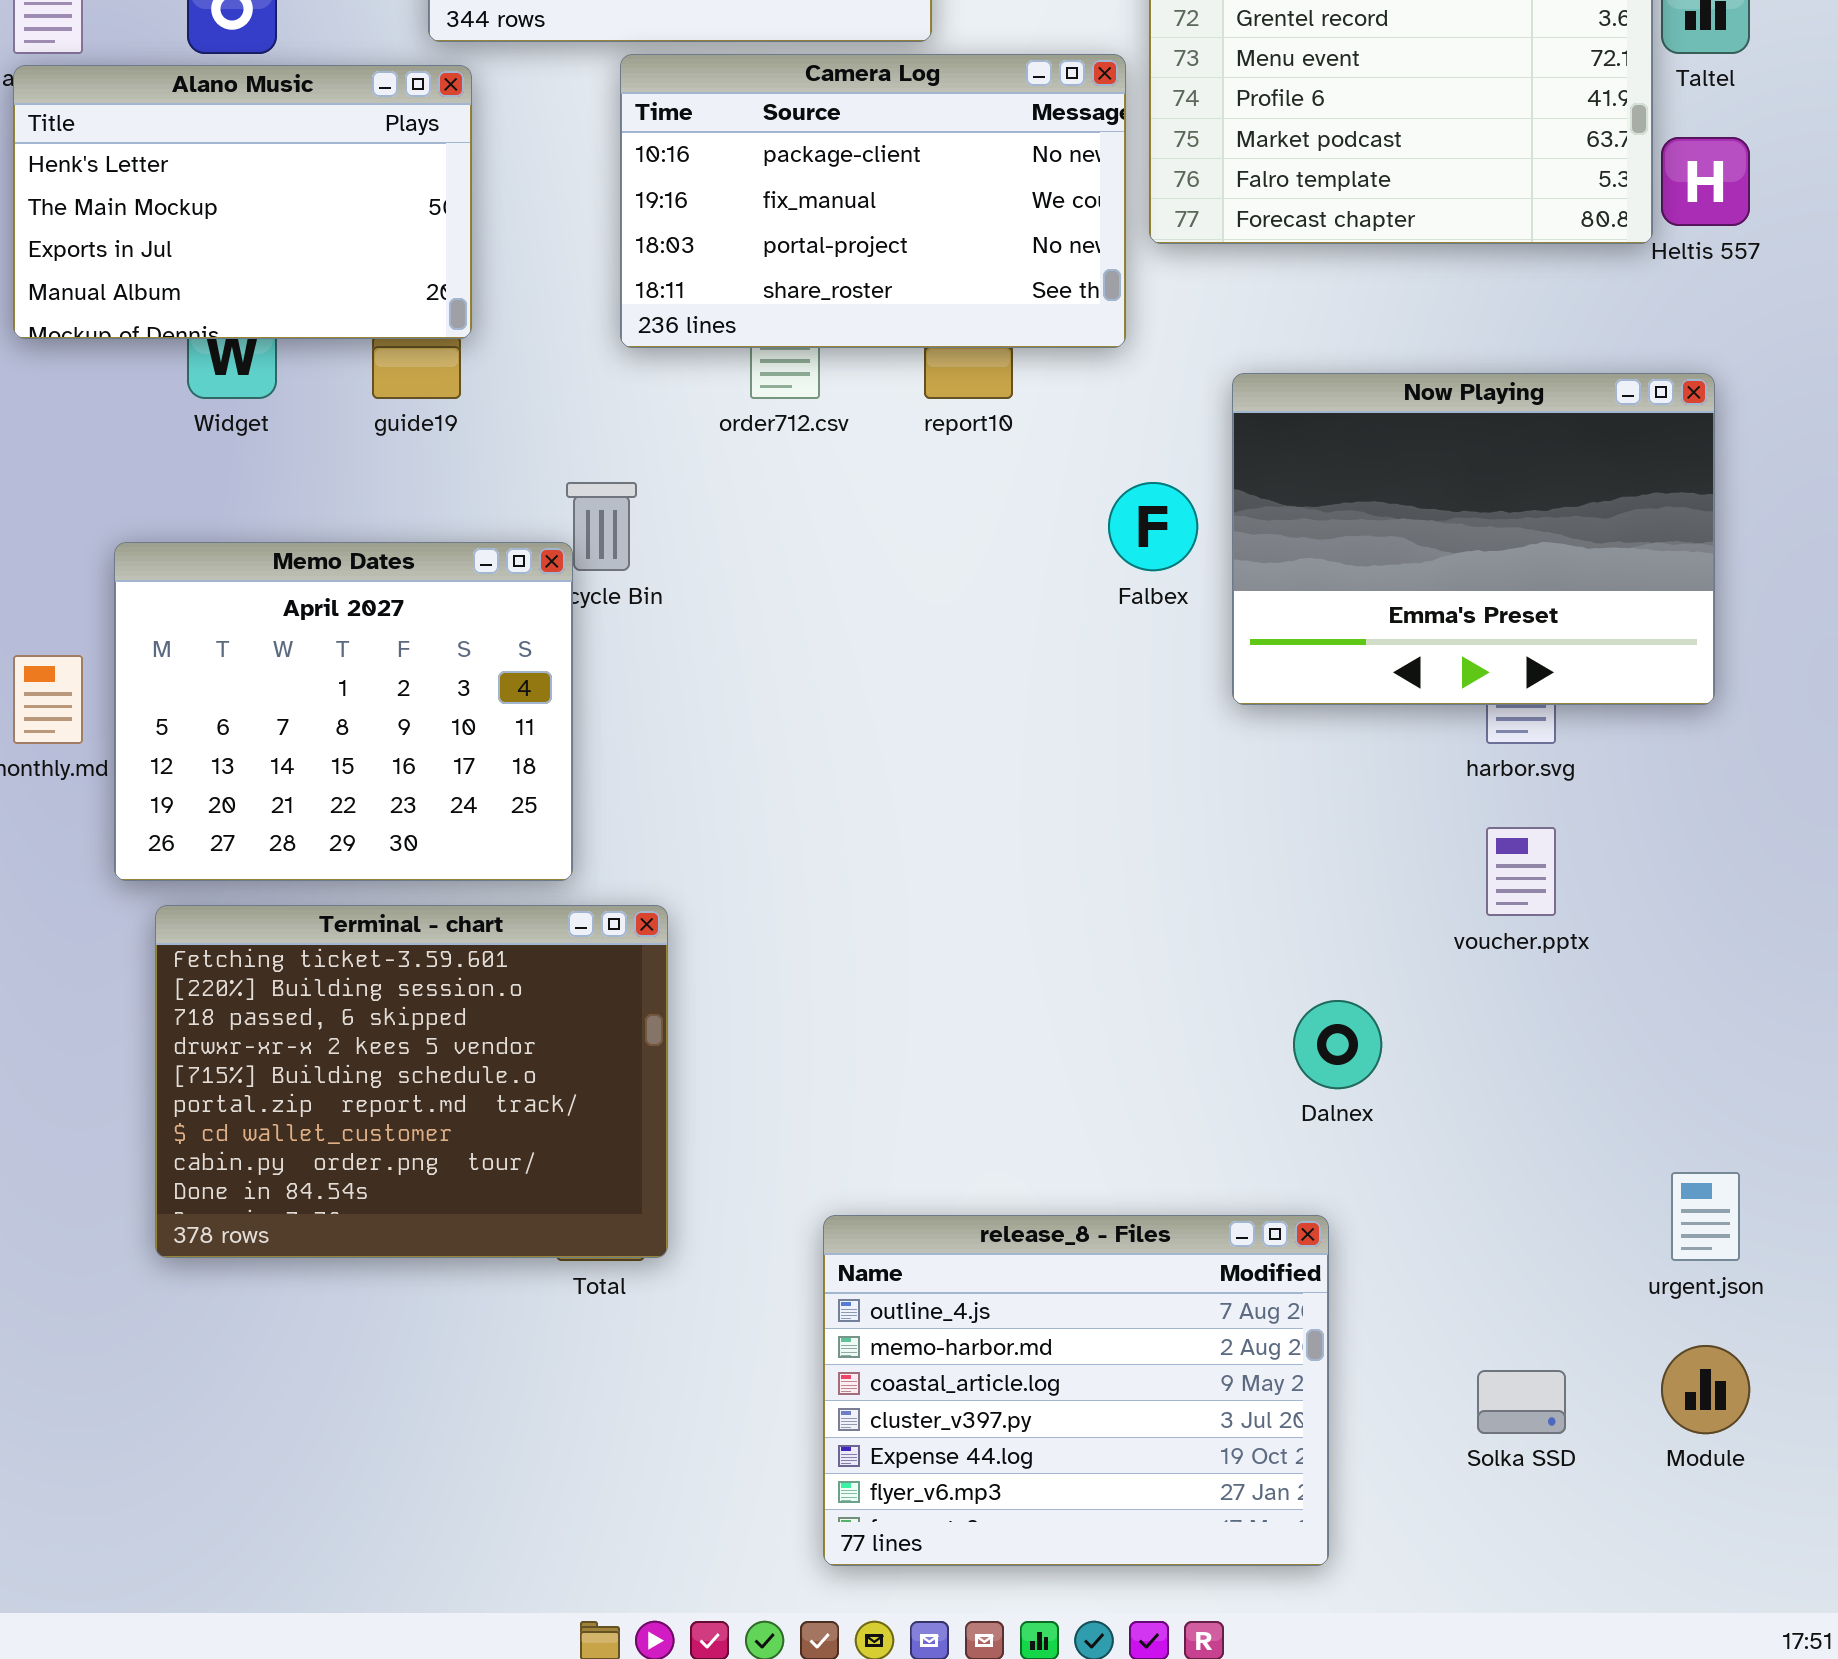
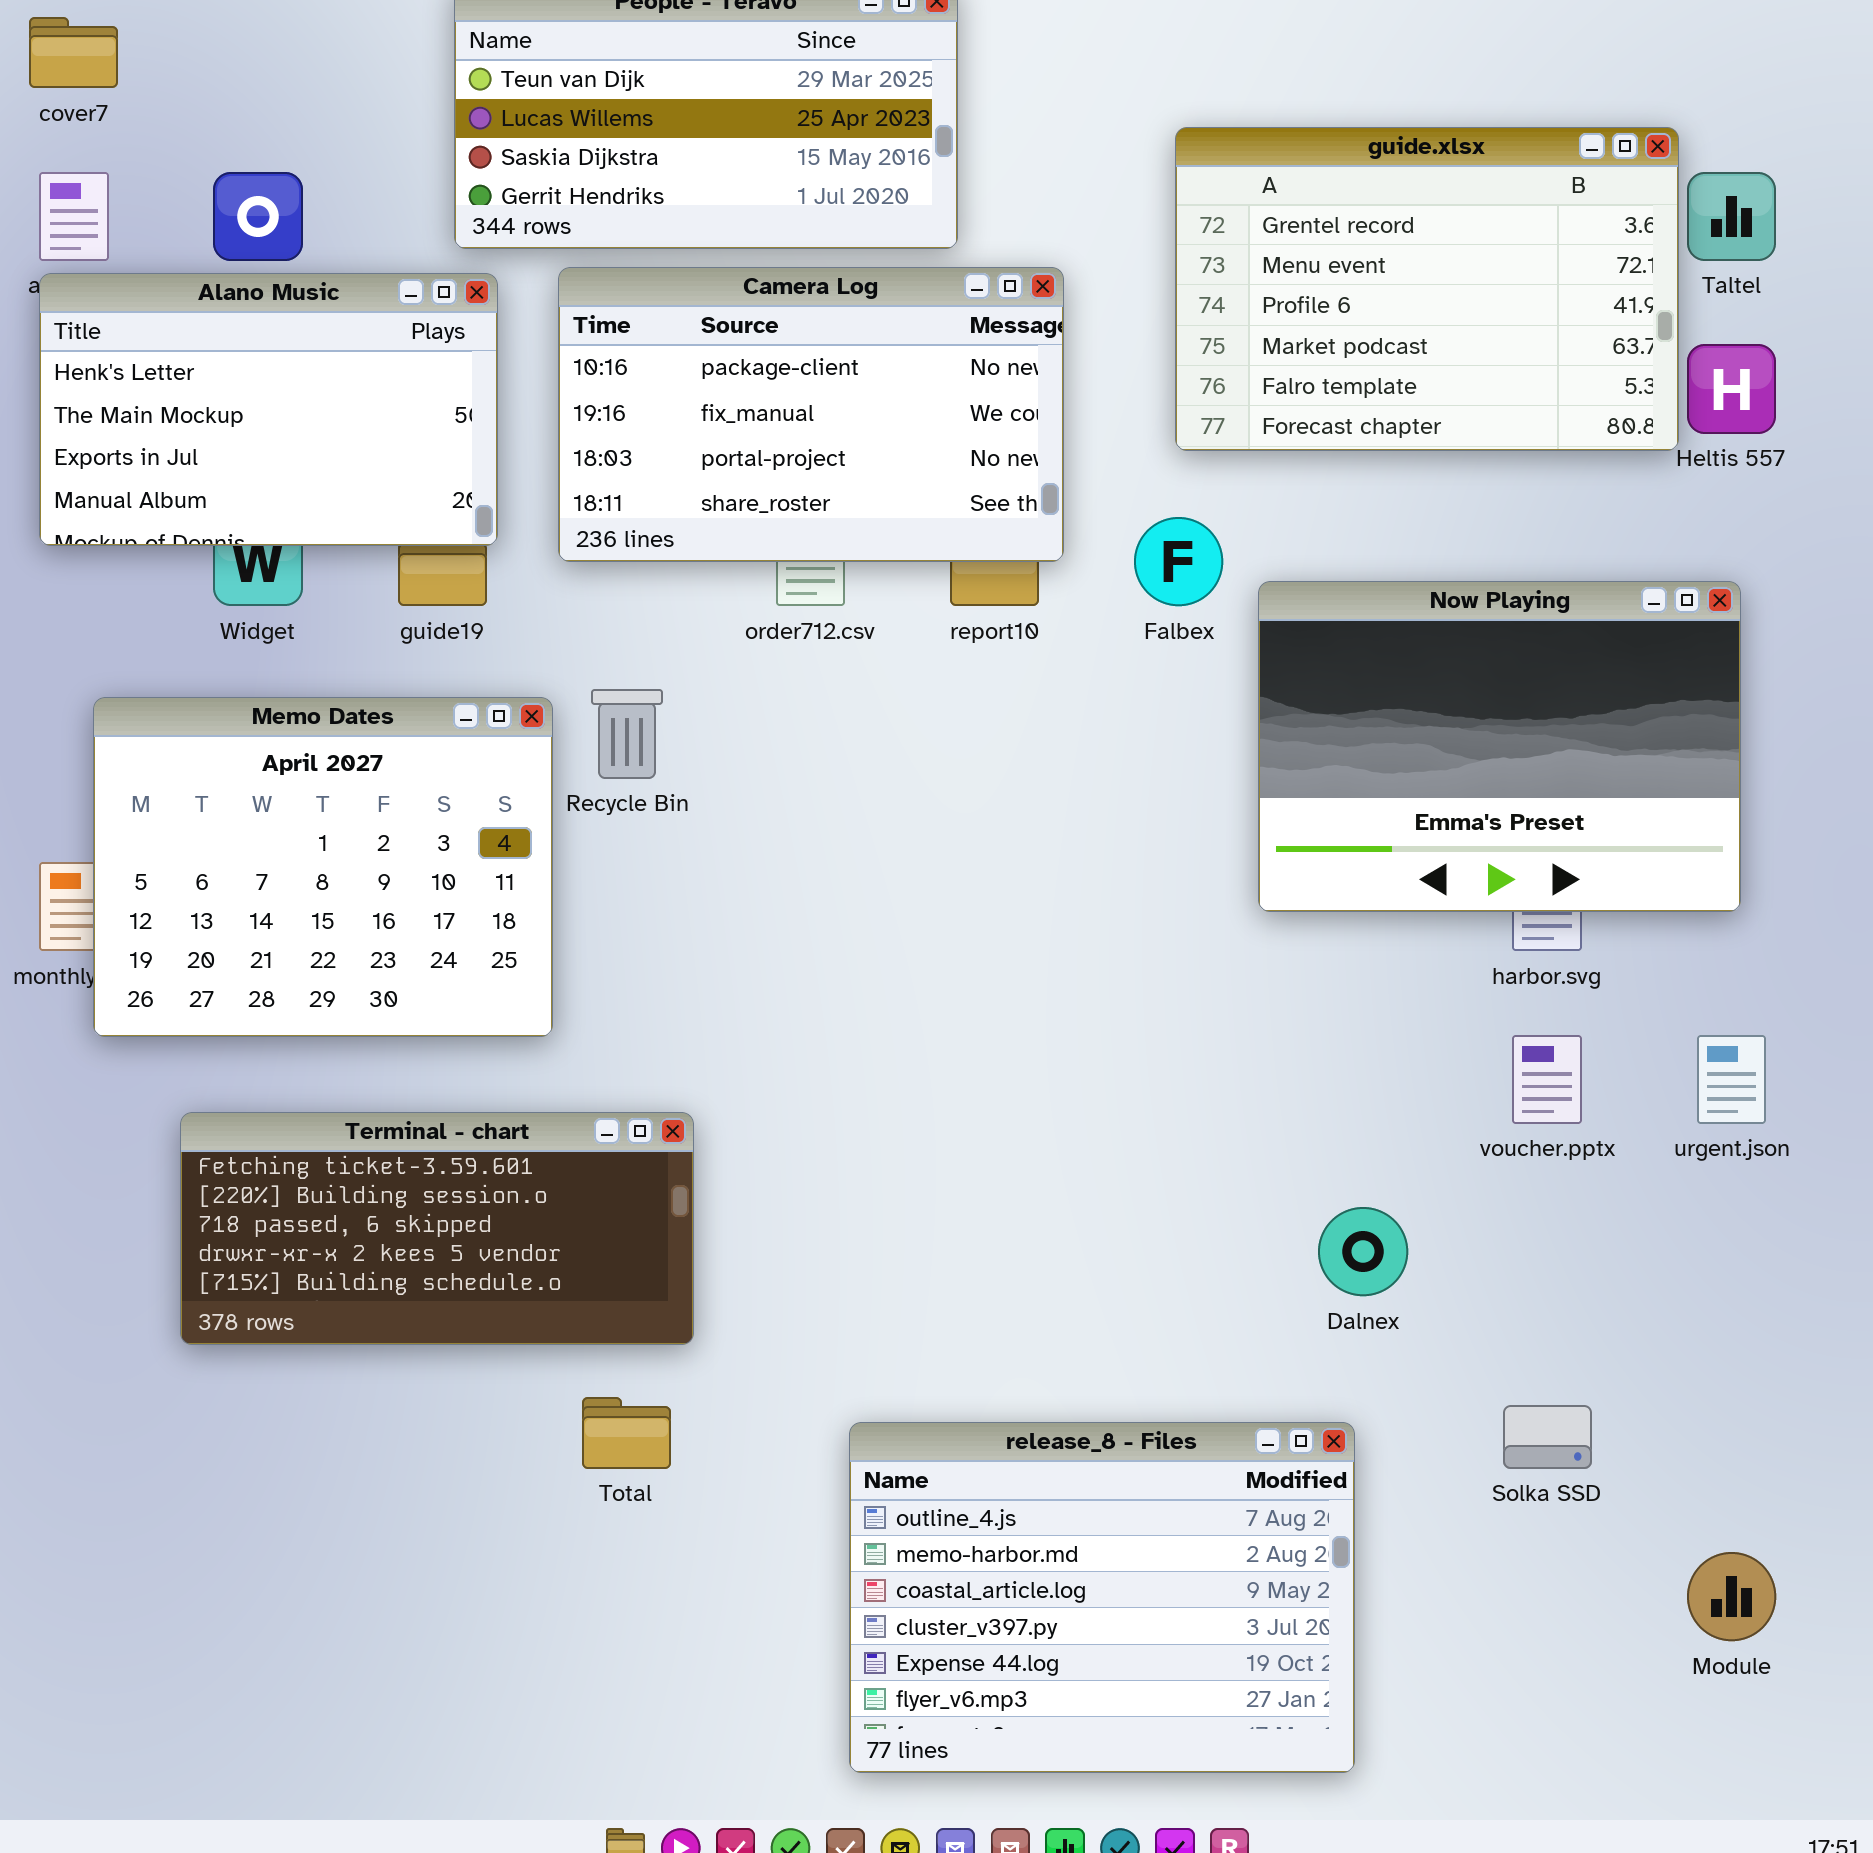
Camera Log: [620,54,1126,348] -> [558,267,1064,562], moved
Falbex: [1108,482,1198,571] -> [1134,517,1223,606], moved
Memo Dates: [114,542,573,881] -> [93,697,553,1037], moved
Terminal - chart: [155,905,668,1258] -> [180,1112,694,1345], resized
urgent.json: [1671,1172,1740,1261] -> [1697,1035,1766,1124], moved
Solka SSD: [1477,1370,1566,1434] -> [1503,1405,1592,1469], moved

